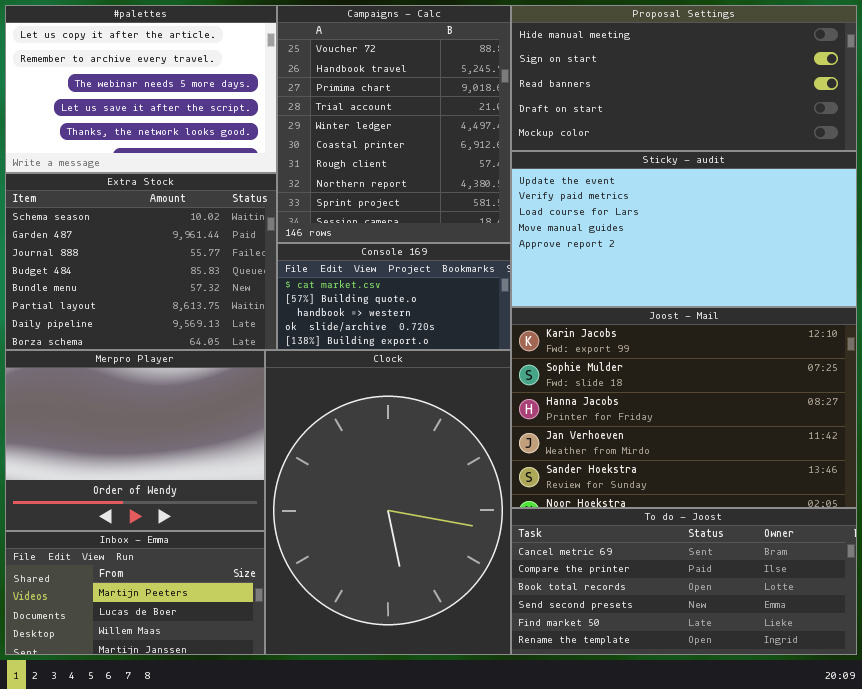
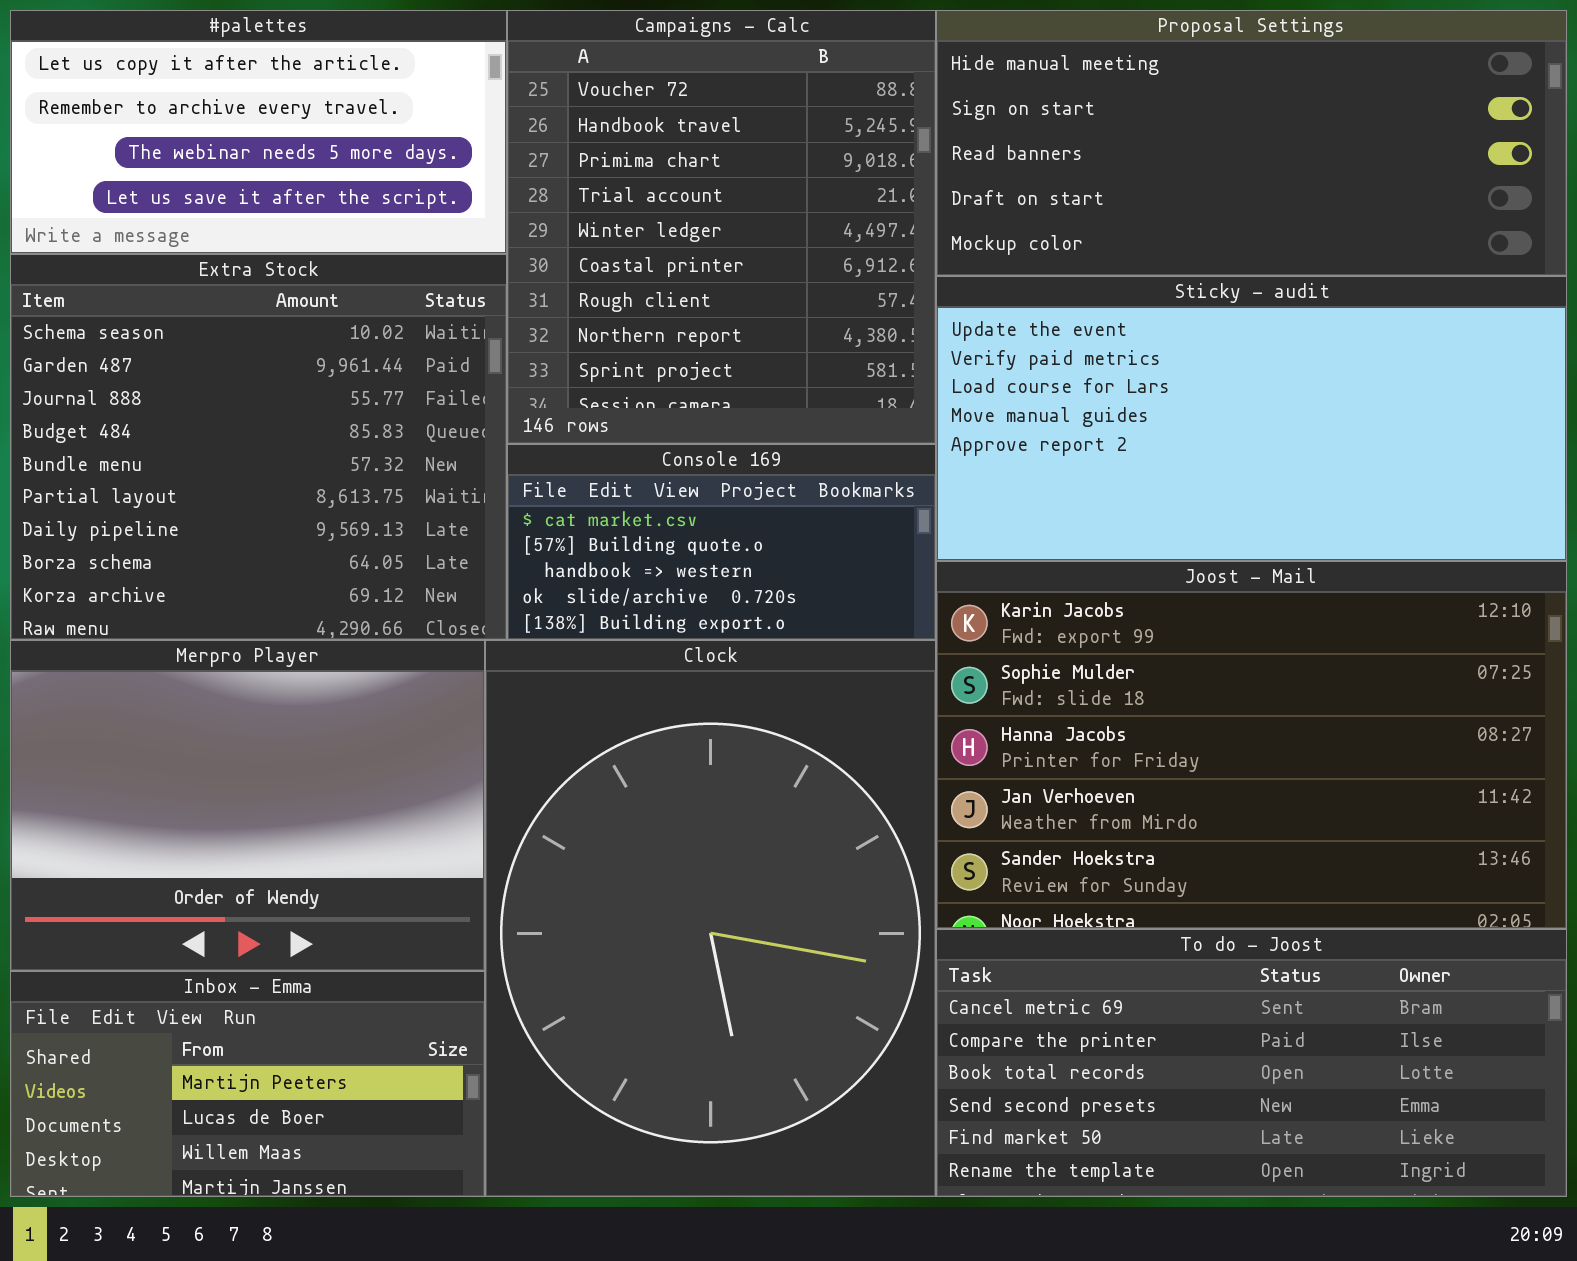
#palettes: [5,5,277,173] -> [10,10,507,254], resized
Extra Stock: [5,173,277,350] -> [10,254,507,640], resized

